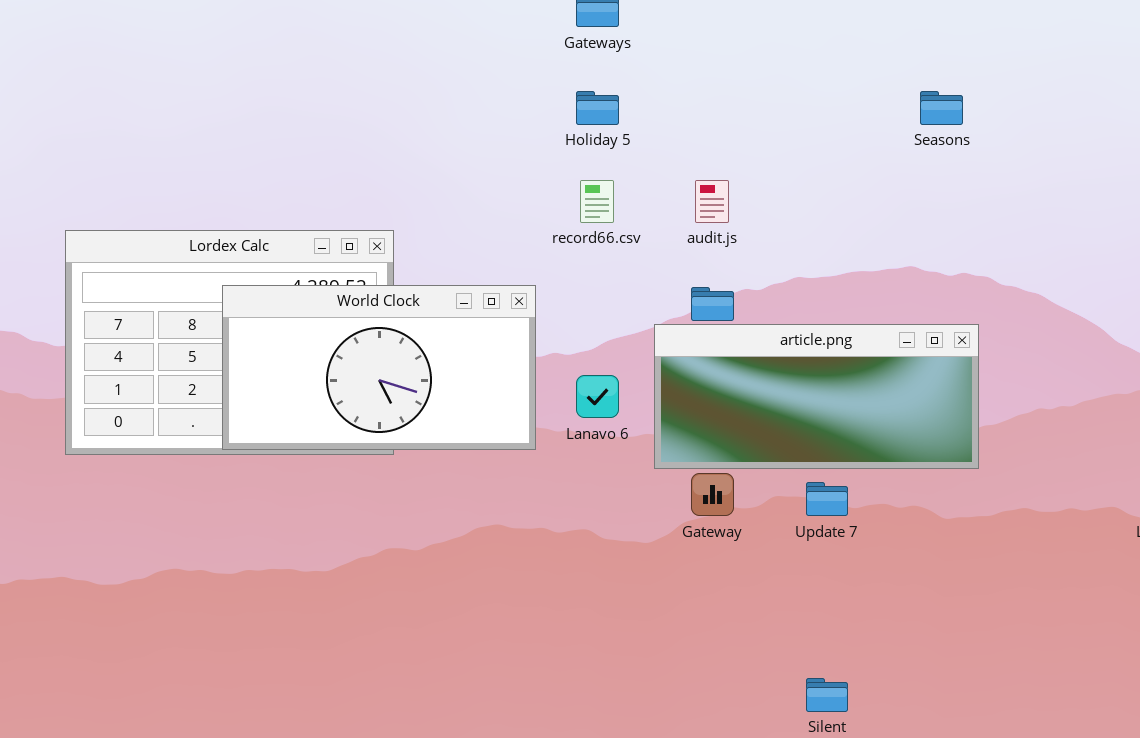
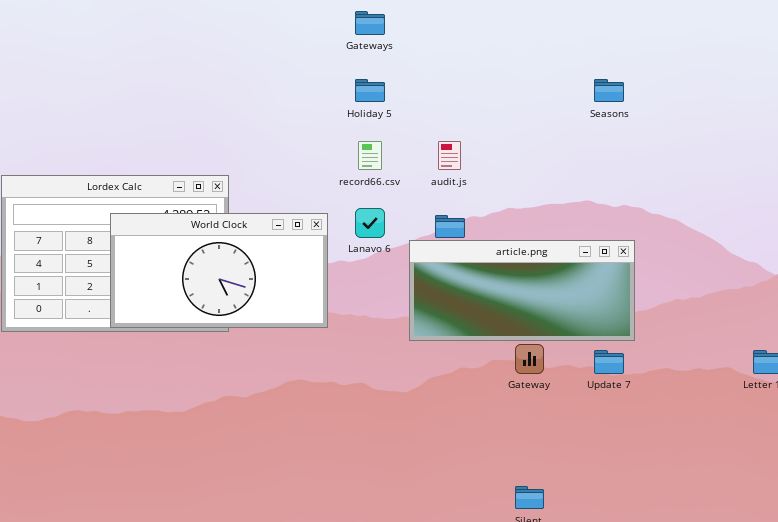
Lanavo 6: [576,375,619,418] -> [355,208,385,238], moved
Gateway: [691,473,734,516] -> [515,344,544,374], moved
Update 7: [806,482,848,516] -> [594,350,624,374], moved

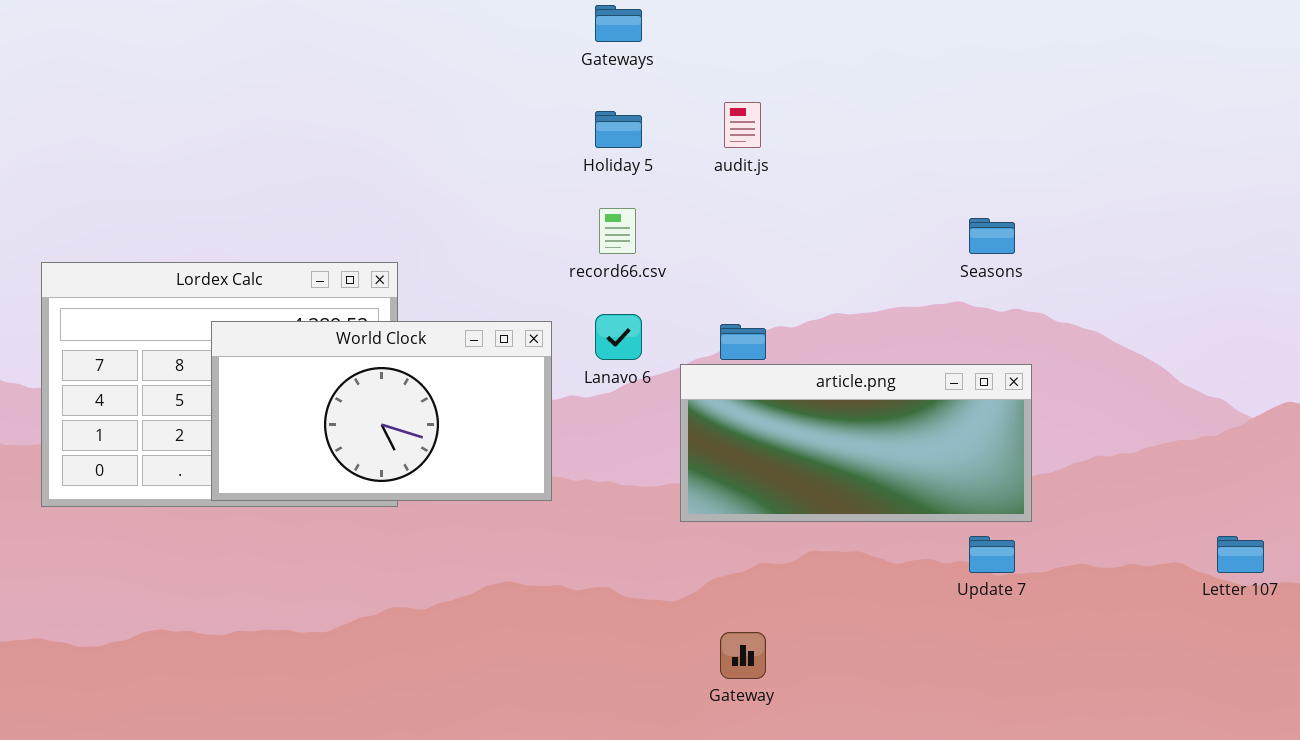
Seasons: [594,79,624,102] -> [969,218,1015,254], moved
audit.js: [438,141,461,170] -> [724,102,761,148], moved
Gateway: [515,344,544,374] -> [720,632,766,679], moved

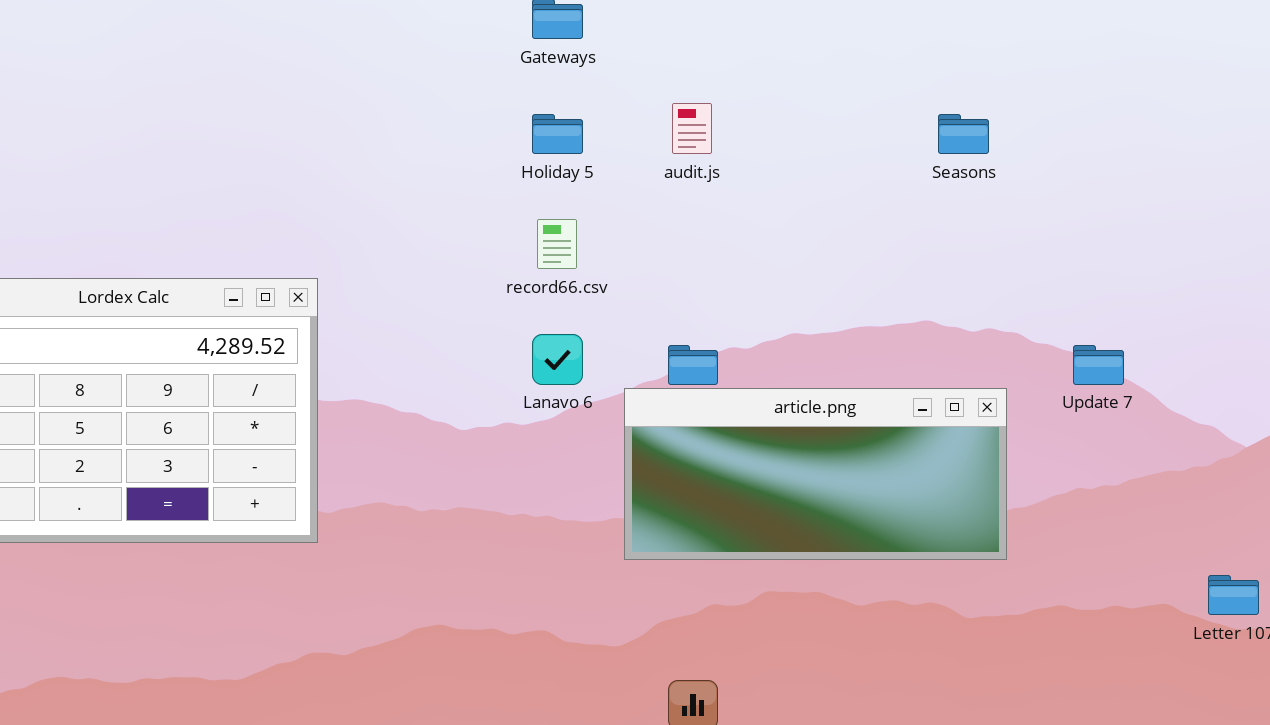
Seasons: [969,218,1015,254] -> [938,114,989,154], moved
World Clock: [211,321,552,501] -> none, closed
Update 7: [969,536,1015,573] -> [1073,345,1124,385], moved

